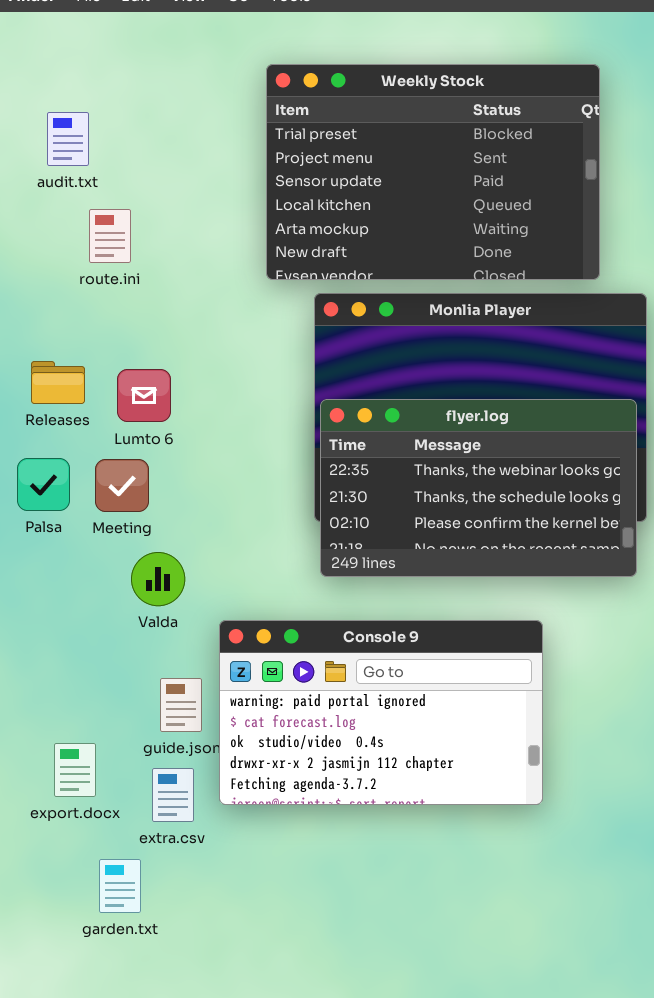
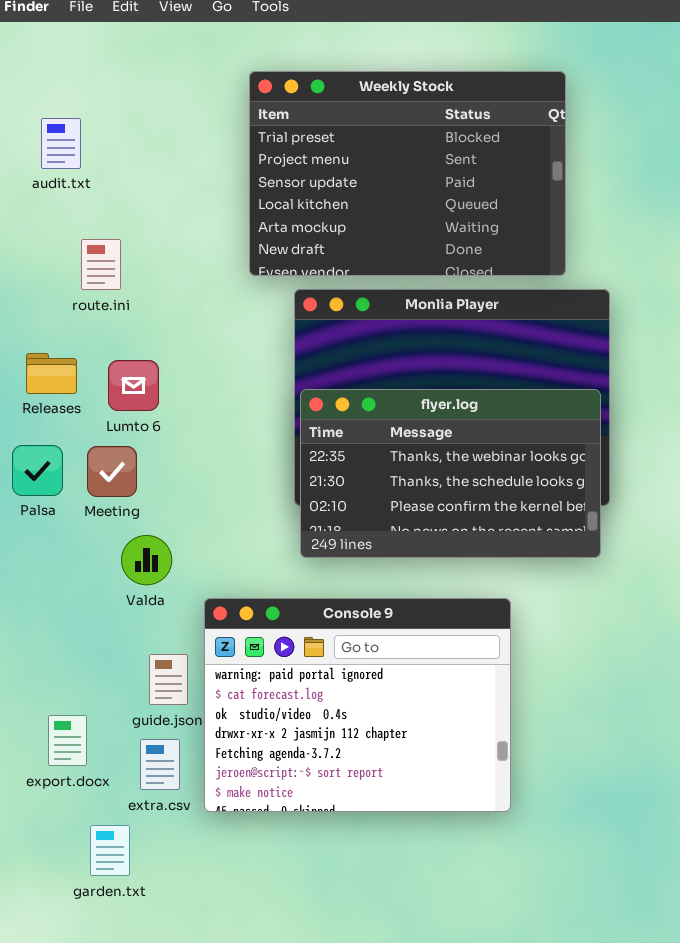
route.ini: [89,209,131,263] -> [81,239,121,290], moved
Console 9: [219,620,543,805] -> [204,598,511,812], resized

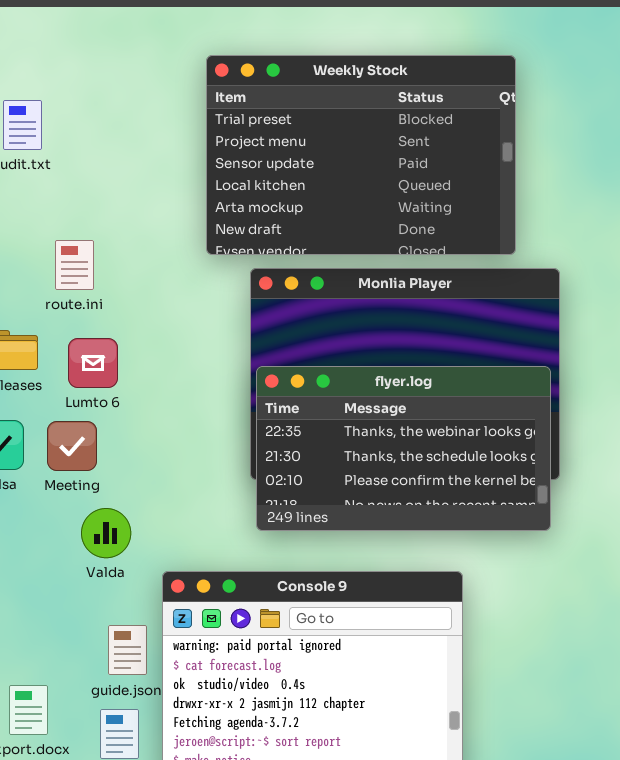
route.ini: [81,239,121,290] -> [55,240,94,290], moved

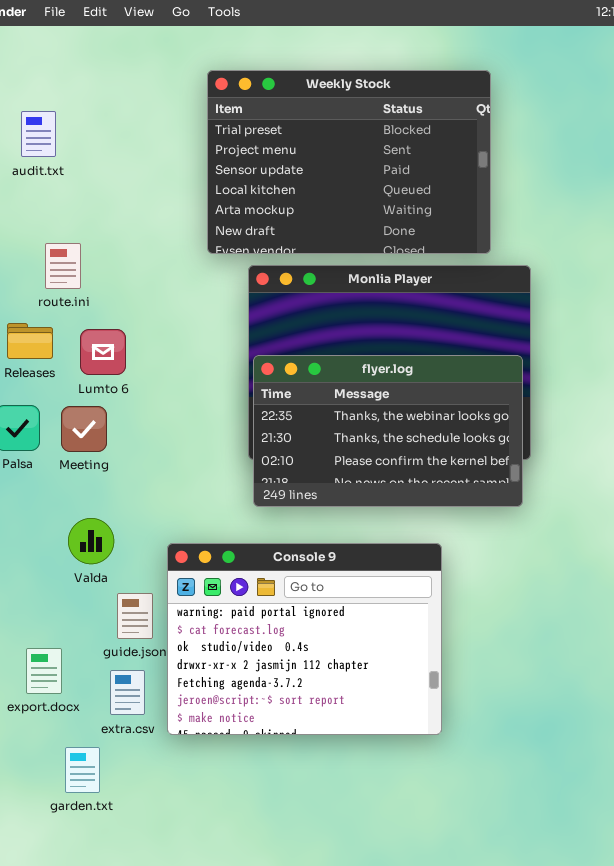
route.ini: [55,240,94,290] -> [45,243,81,289], moved
Valda: [81,508,131,558] -> [68,518,114,564], moved

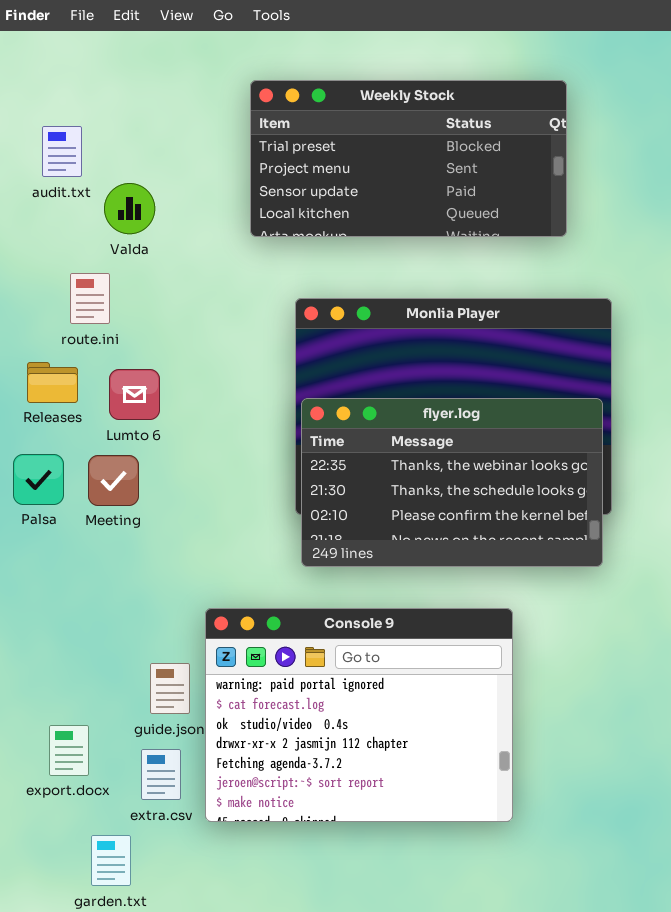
Weekly Stock: [207,70,491,254] -> [250,80,567,237], resized
Valda: [68,518,114,564] -> [104,183,155,234], moved

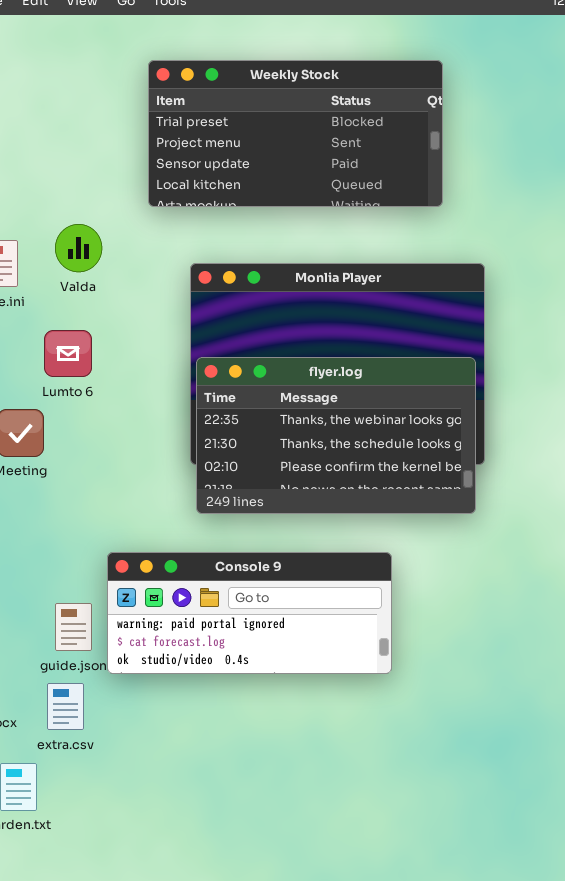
Valda: [104,183,155,234] -> [55,224,102,272], moved
Lumto 6: [109,369,160,420] -> [44,330,92,377], moved
Console 9: [205,608,513,822] -> [107,552,392,674], resized

